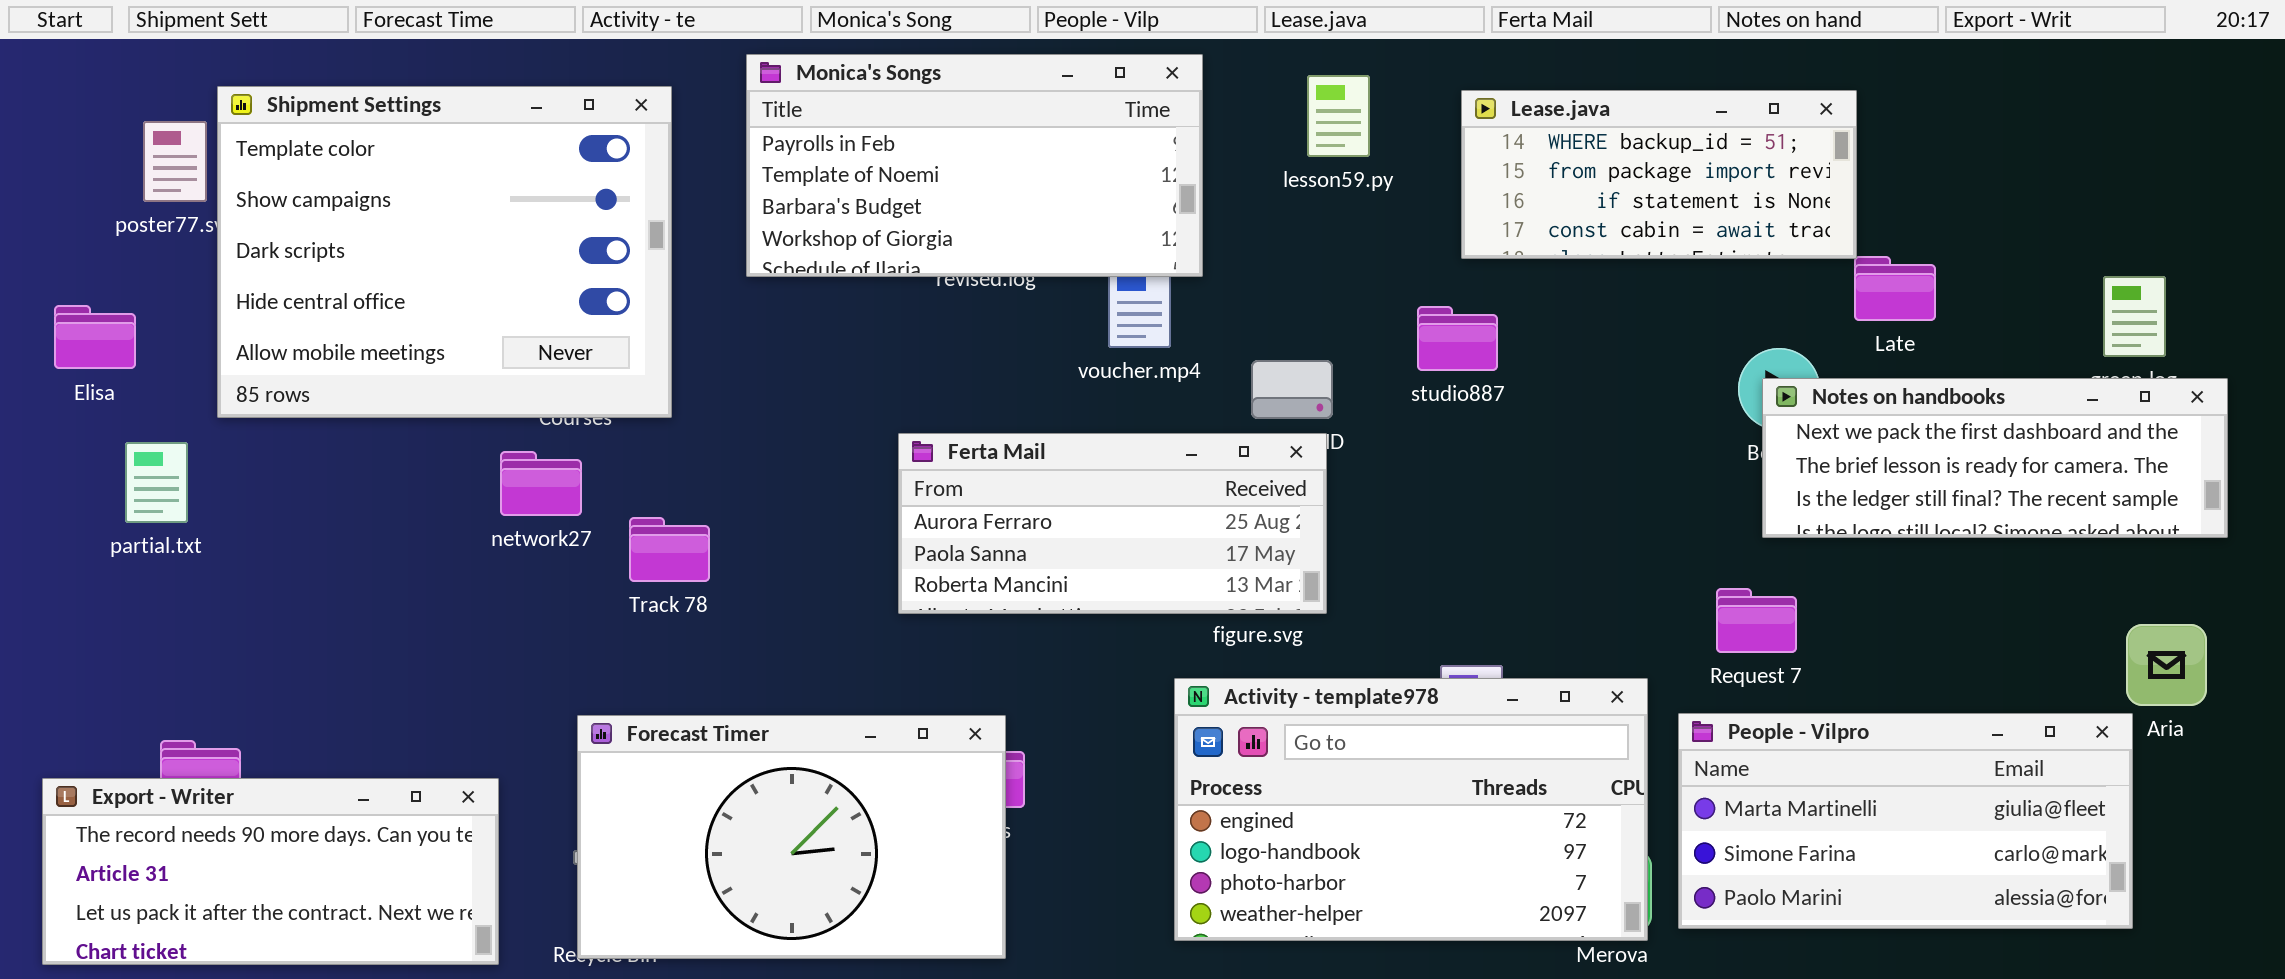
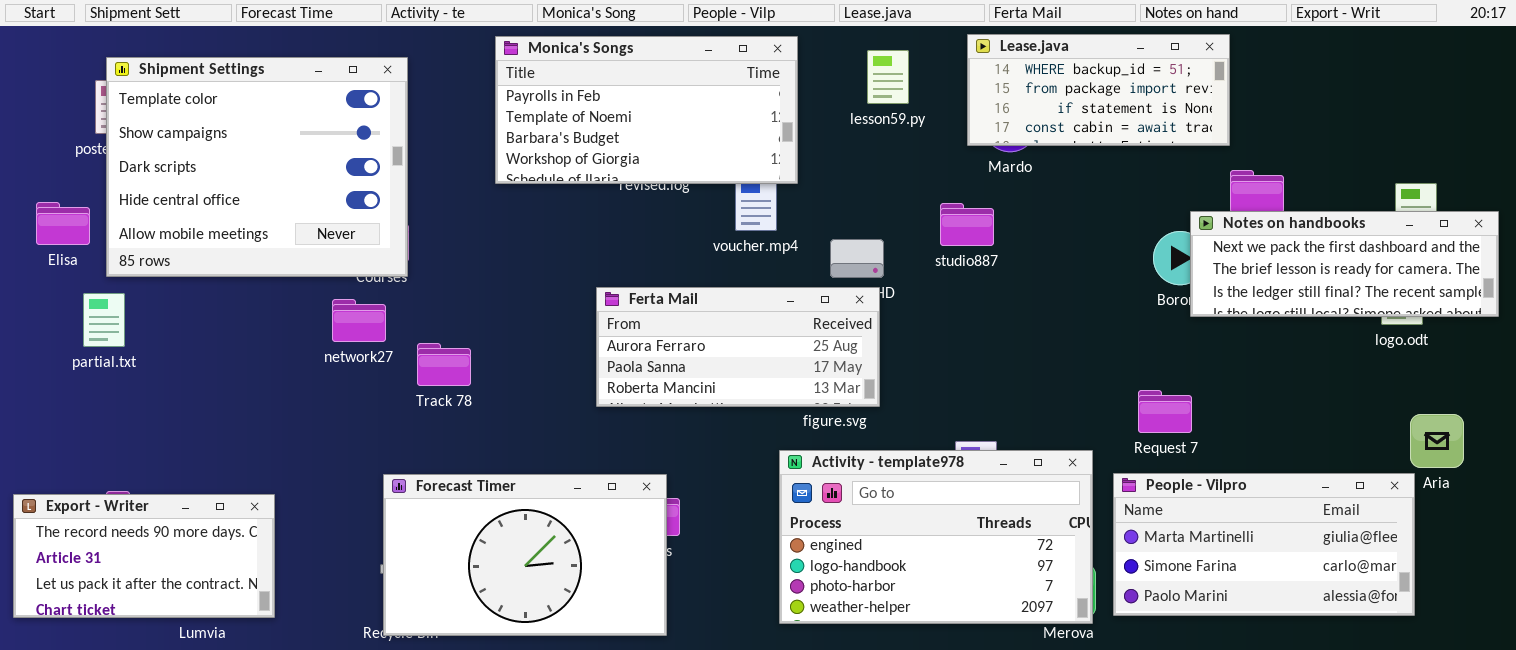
Shipment Settings: [217,86,672,418] -> [106,57,408,277], moved
Lease.java: [1461,90,1857,259] -> [967,34,1230,146], moved
Notes on handbooks: [1762,378,2228,538] -> [1190,211,1499,317], moved
Export - Writer: [42,778,499,965] -> [13,494,275,618], moved, resized

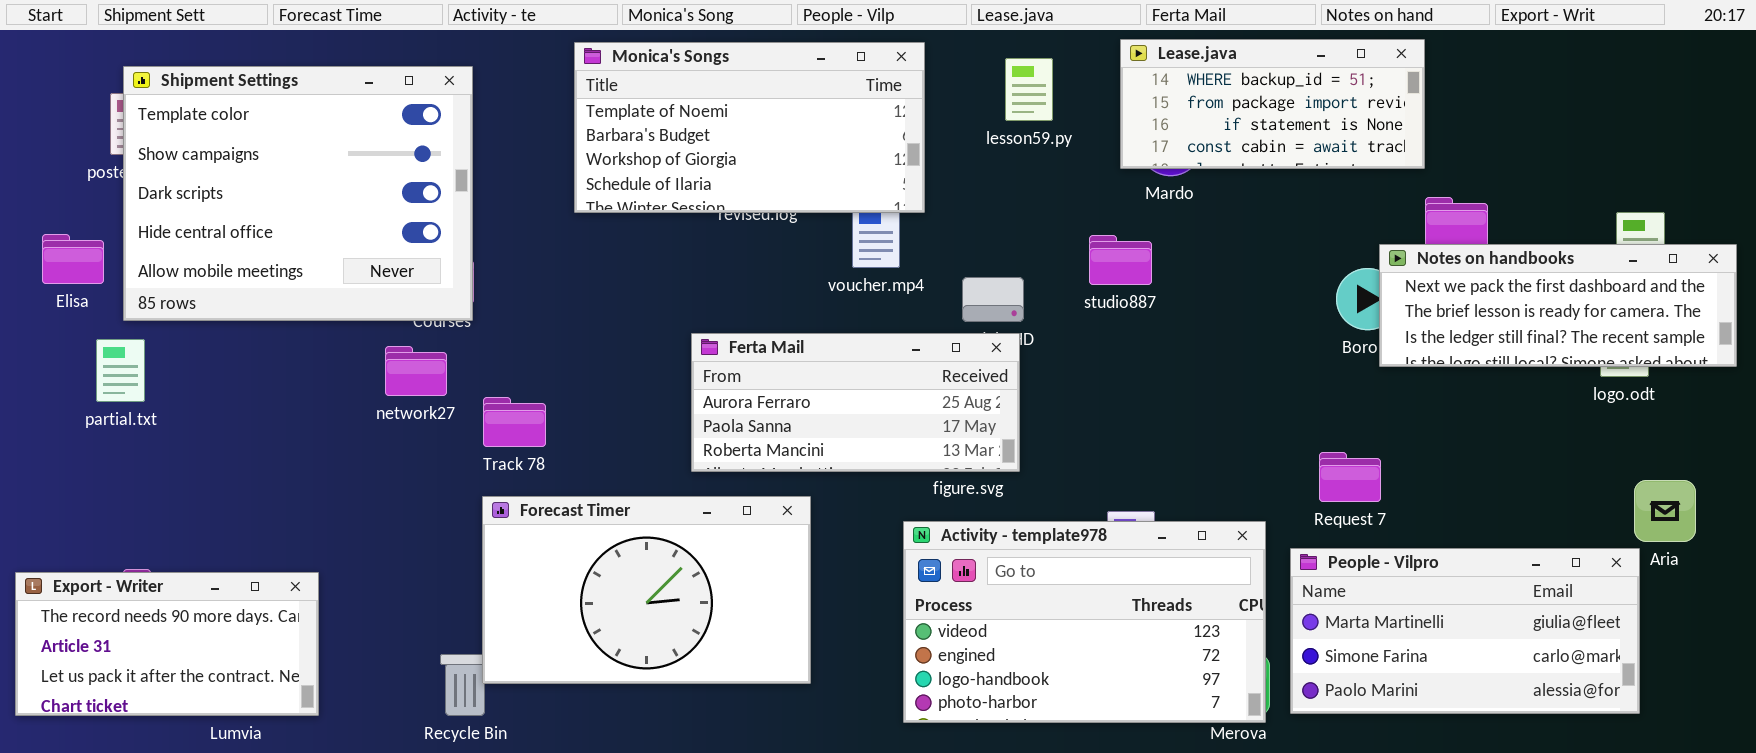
Monica's Songs: [495,36,798,184] -> [574,42,925,213], scrolled down 1 row
Activity - template978: [779,450,1093,624] -> [903,521,1266,723], scrolled up 1 row
Forecast Timer: [383,474,667,636] -> [482,496,811,684], moved

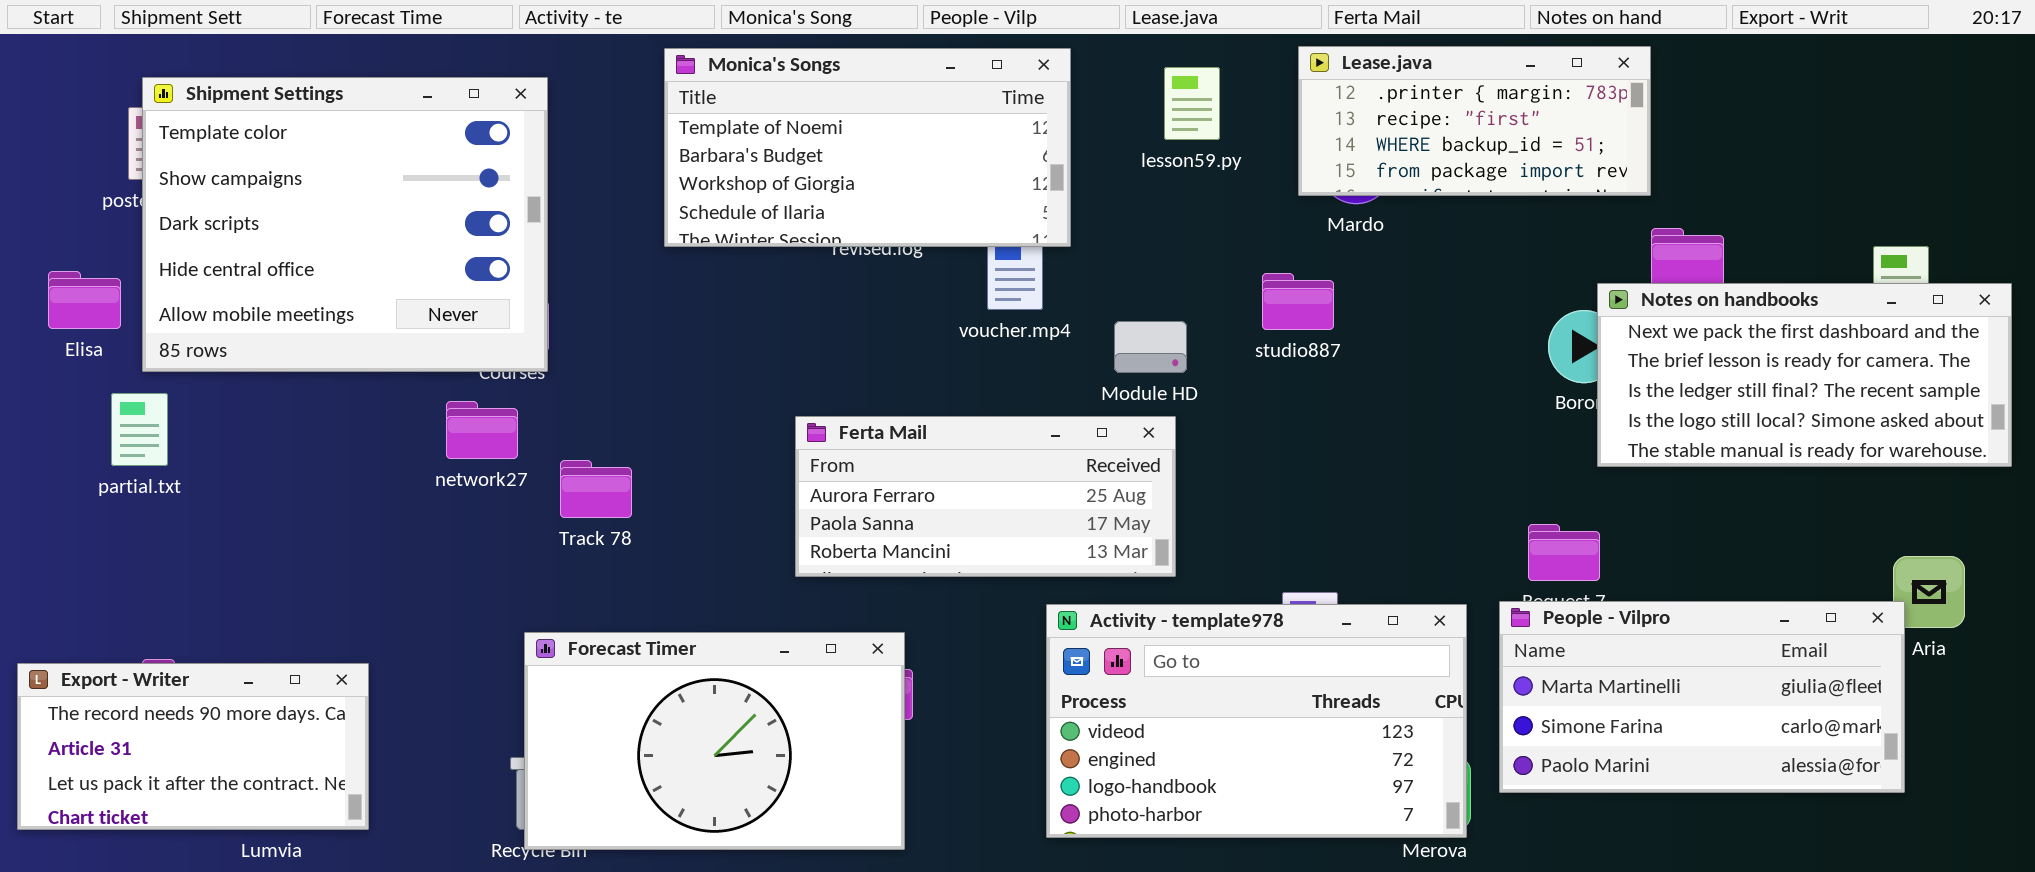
Lease.java: [1120,39,1425,169] -> [1298,46,1651,196], scrolled up 2 rows
Notes on handbooks: [1379,244,1737,367] -> [1597,283,2012,467], resized
Ferta Mail: [691,333,1020,472] -> [795,416,1176,577], moved
Forecast Timer: [482,496,811,684] -> [524,632,905,850], moved
People - Vilpro: [1290,548,1640,714] -> [1499,601,1905,793], moved

